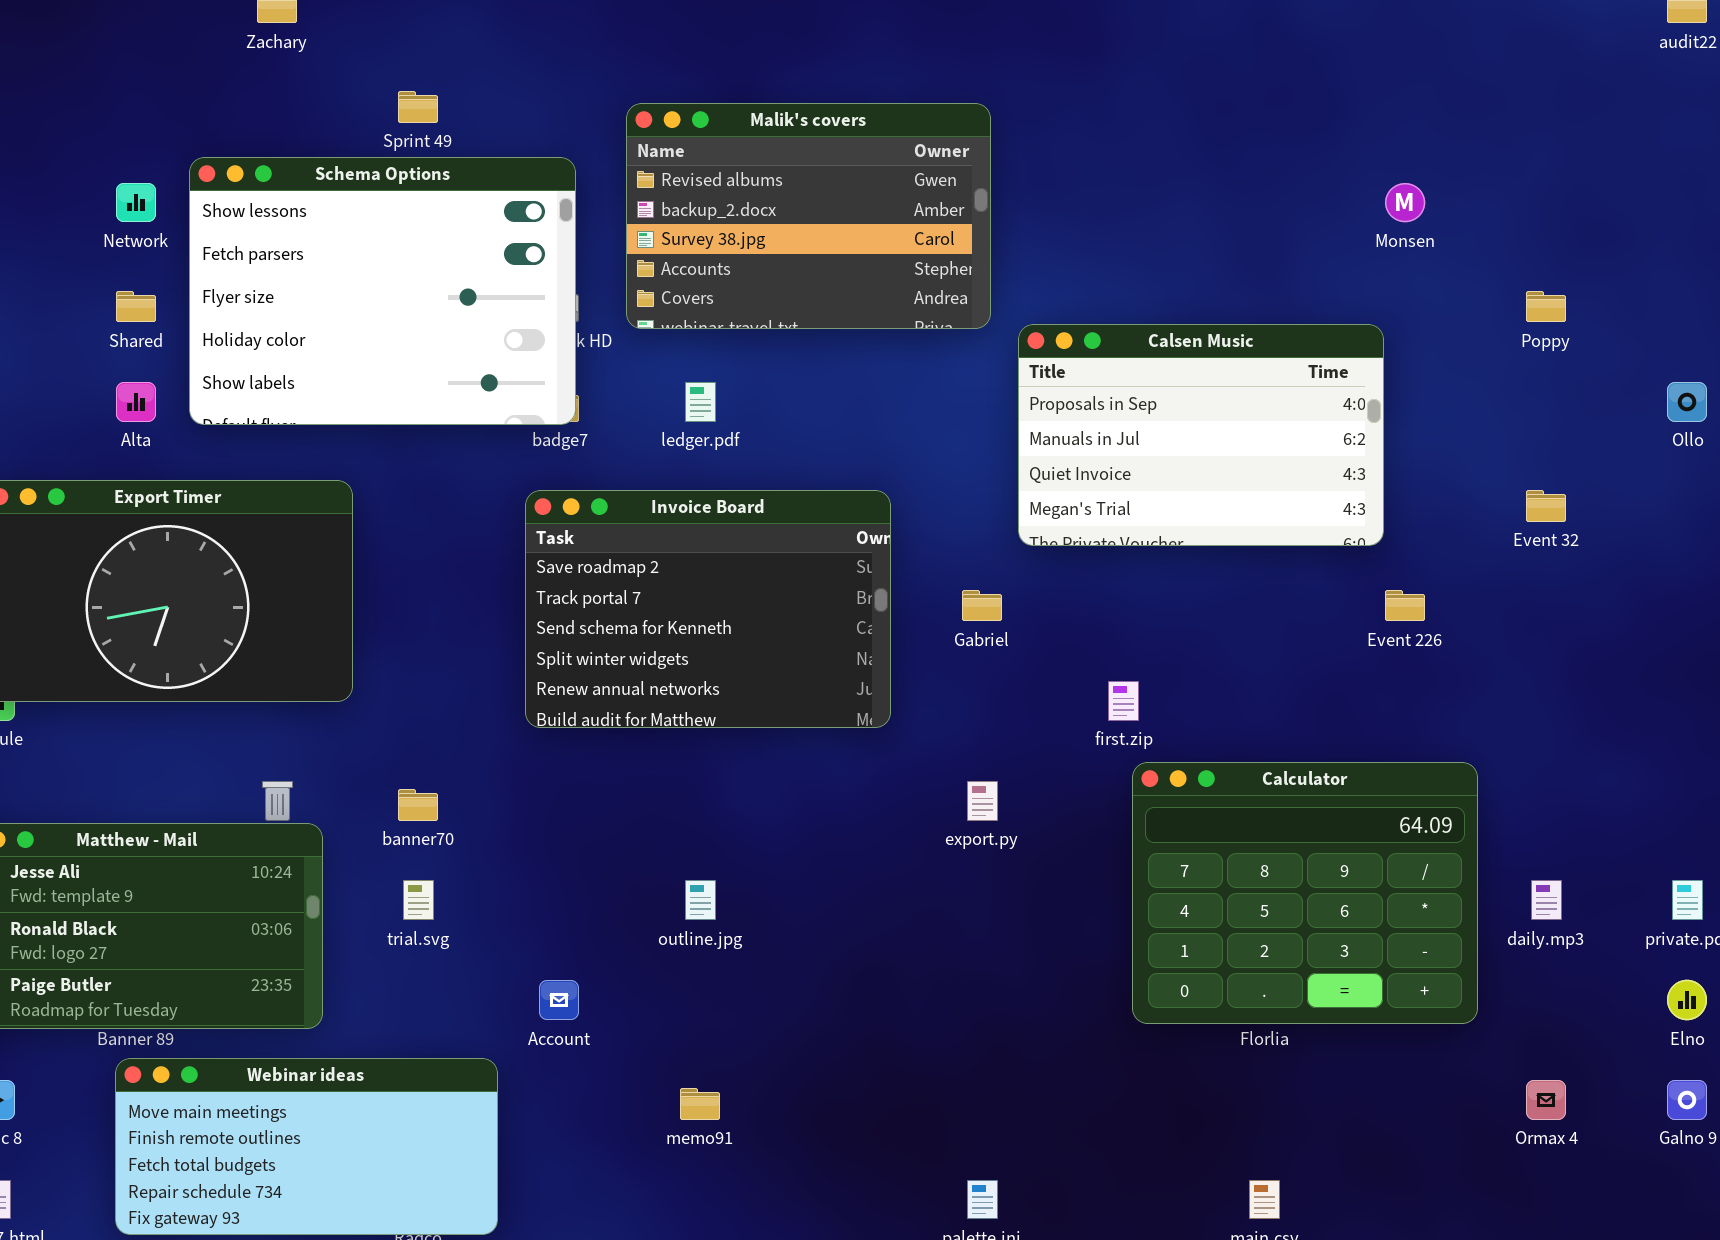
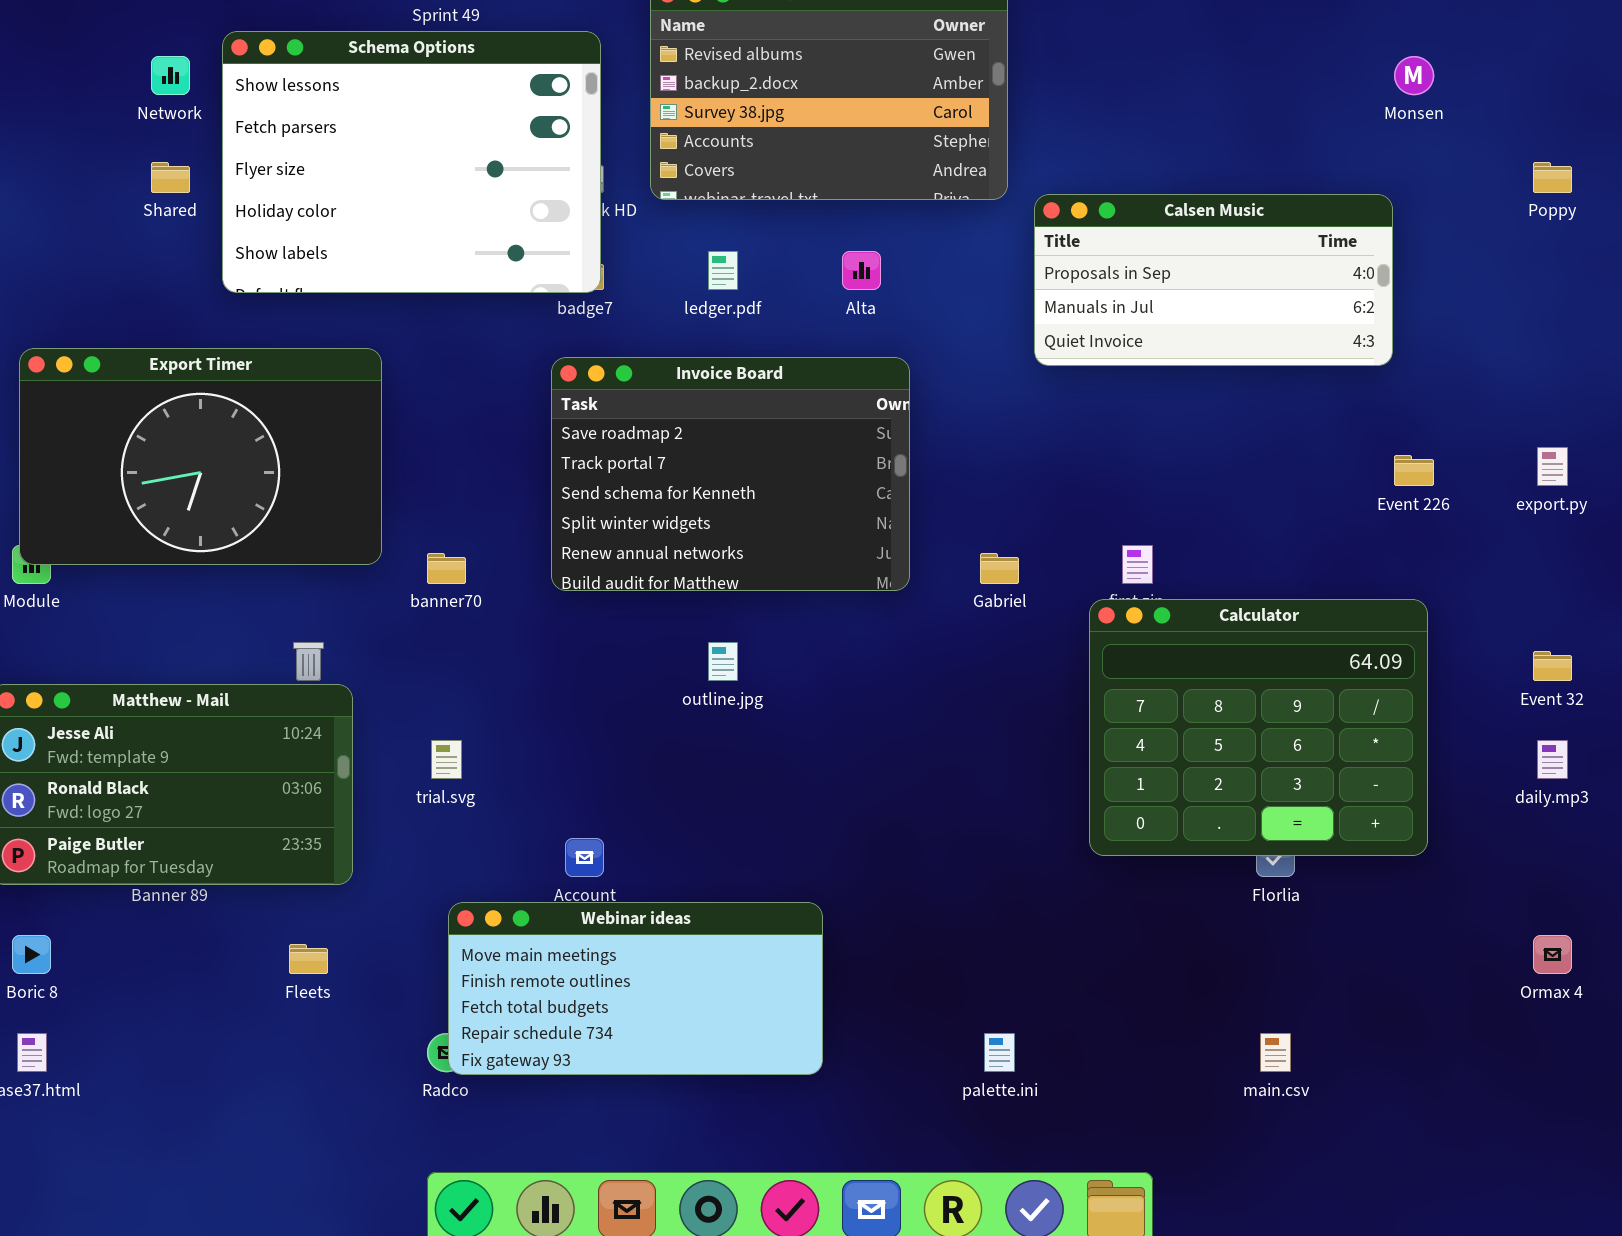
Calsen Music: [1018,324,1384,546] -> [1034,194,1393,366], resized
Alta: [116,382,156,422] -> [842,251,881,290], moved
Event 32: [1526,490,1566,522] -> [1533,651,1572,681], moved
Gabriel: [962,590,1002,621] -> [980,553,1019,584], moved
Calculator: [1132,762,1478,1024] -> [1089,599,1428,856], moved
export.py: [967,781,998,821] -> [1537,447,1568,486], moved
banner70: [398,789,438,821] -> [427,553,466,584], moved
outline.jpg: [685,880,716,920] -> [708,642,738,681], moved
Webinar ideas: [115,1058,498,1235] -> [448,902,823,1075], moved

